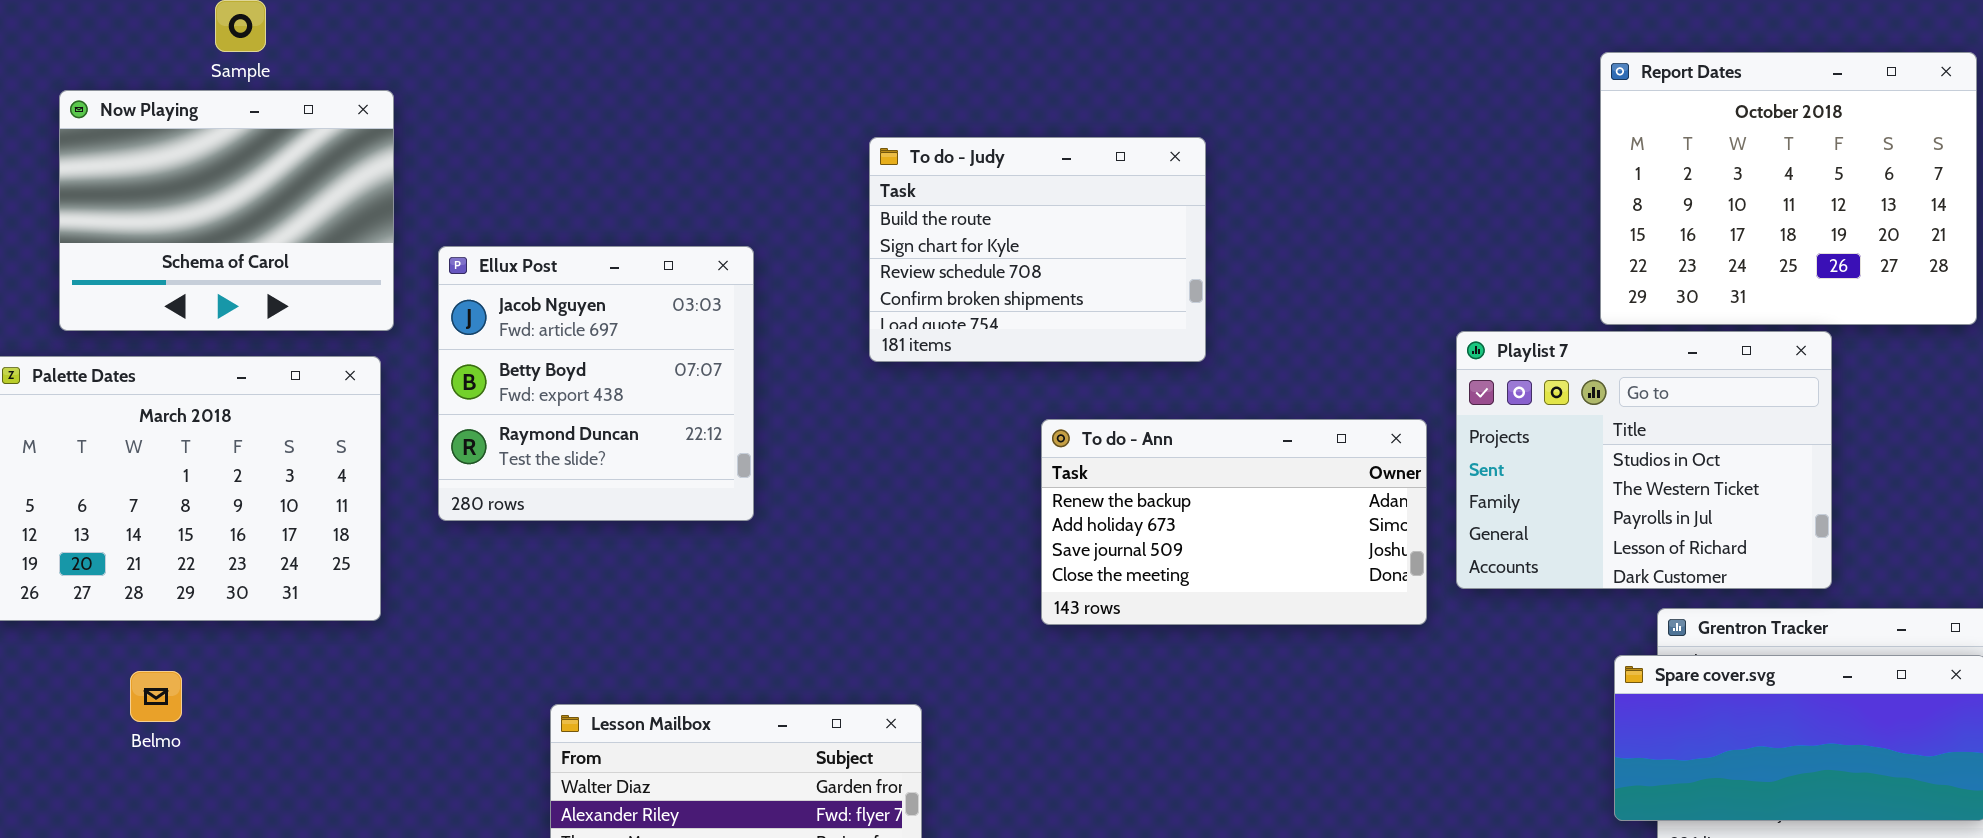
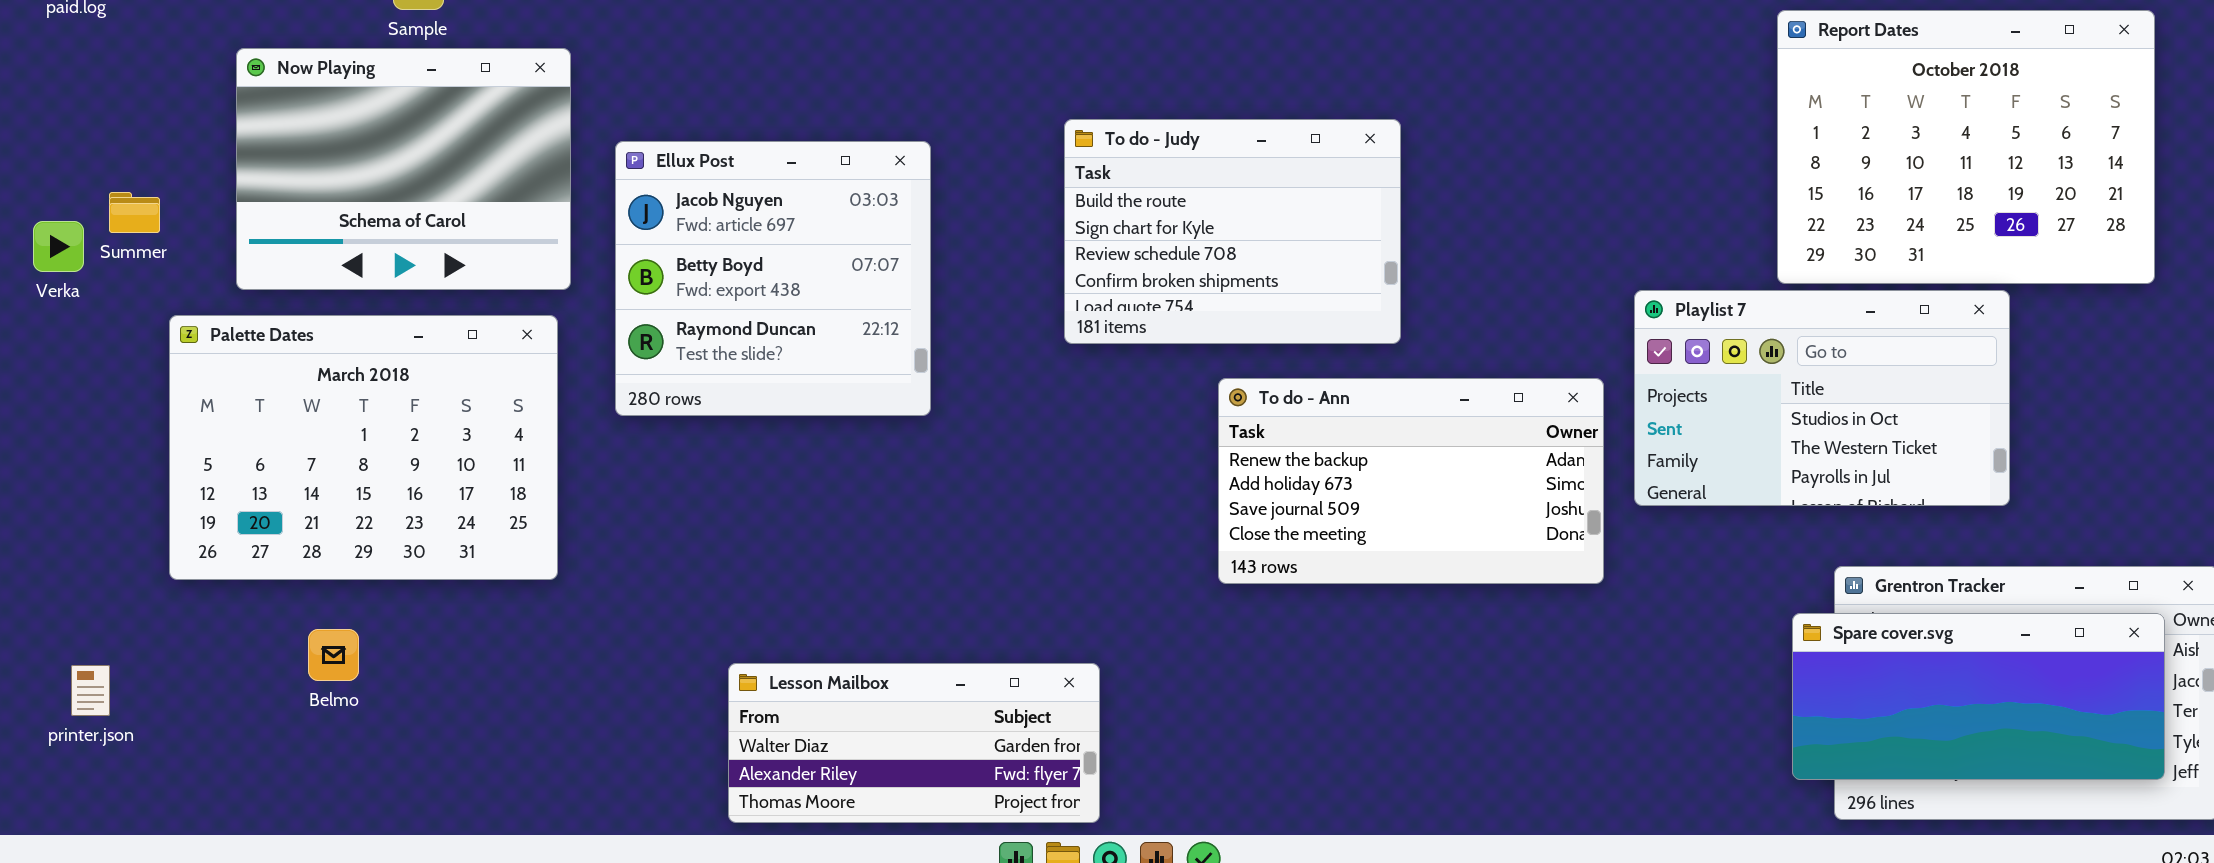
To do - Judy: [869,137,1206,362] -> [1064,119,1401,344], moved
Ellux Post: [438,246,754,521] -> [615,141,931,416], moved
Playlist 7: [1456,331,1832,589] -> [1634,290,2010,506], resized

